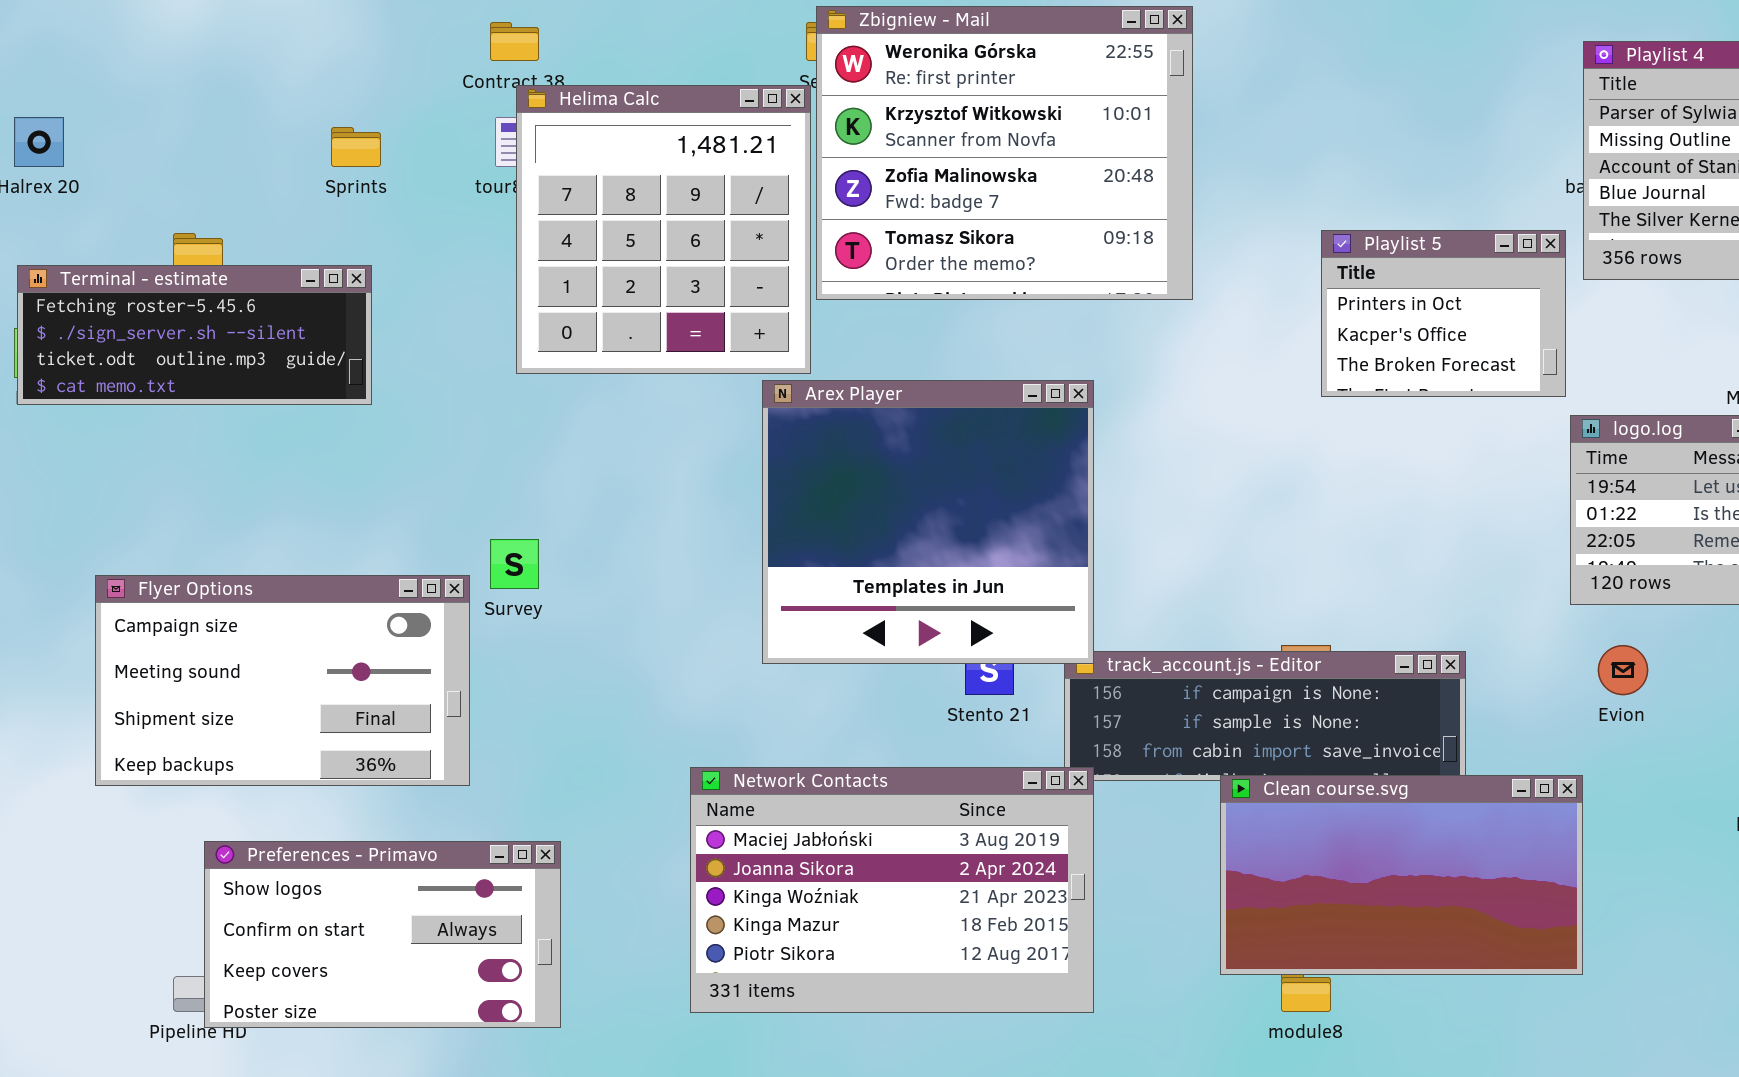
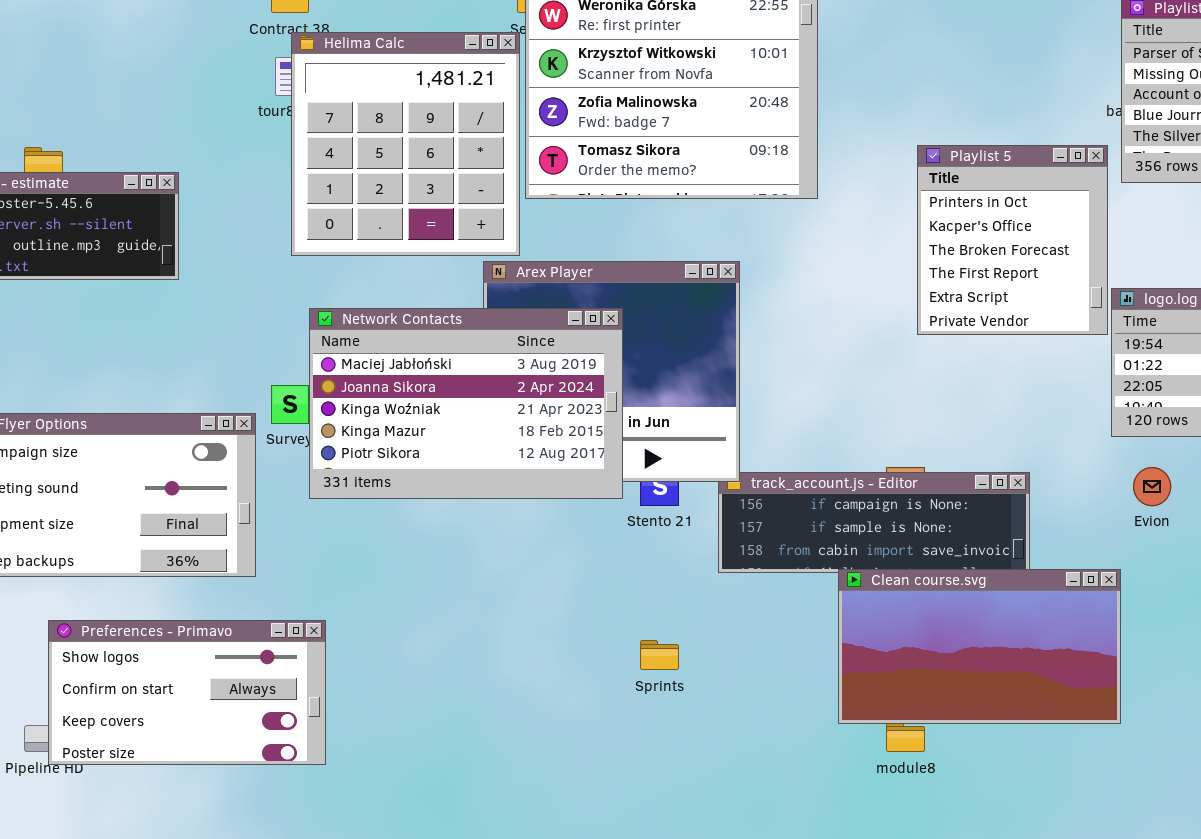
Sprints: [331,127,381,167] -> [640,640,679,670], moved
Playlist 5: [1321,230,1566,397] -> [917,145,1108,335], resized
Network Contacts: [690,767,1094,1013] -> [309,308,623,499], moved

